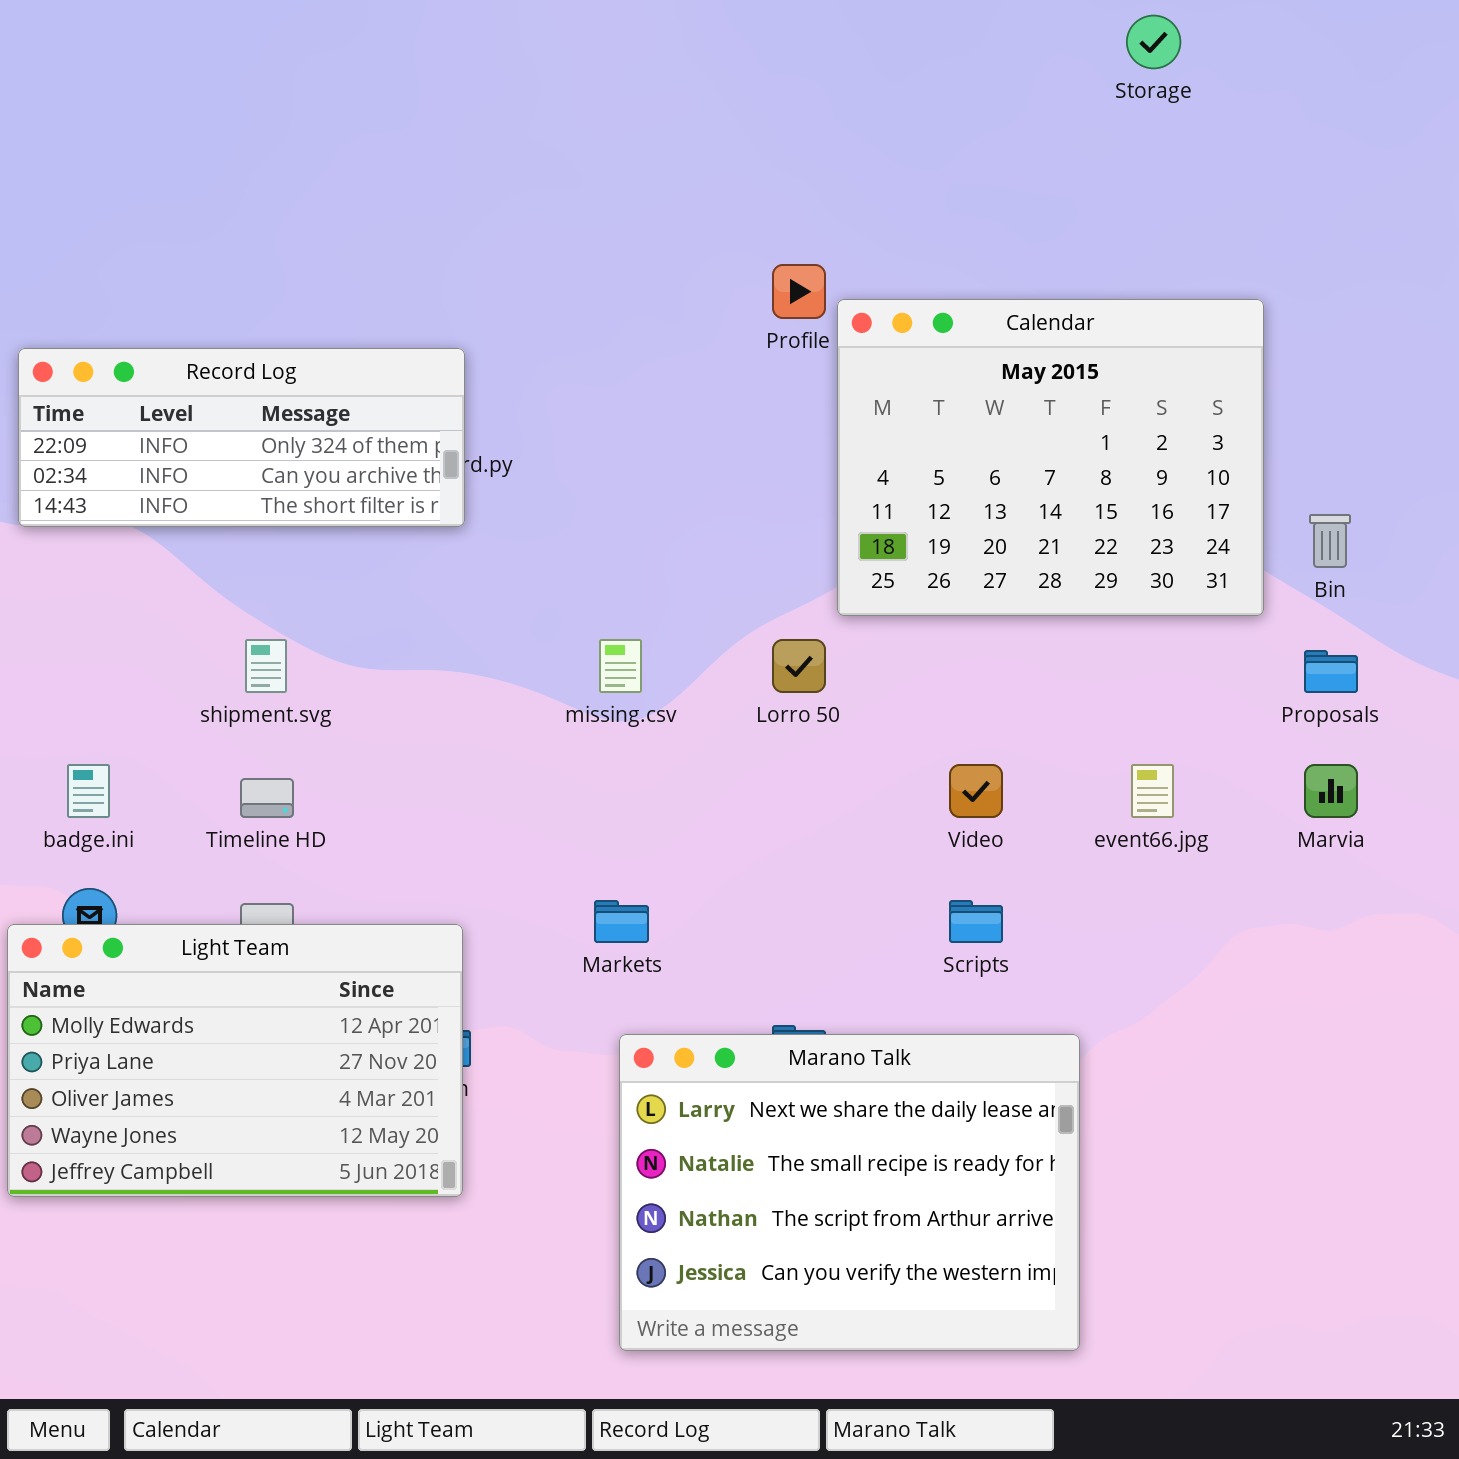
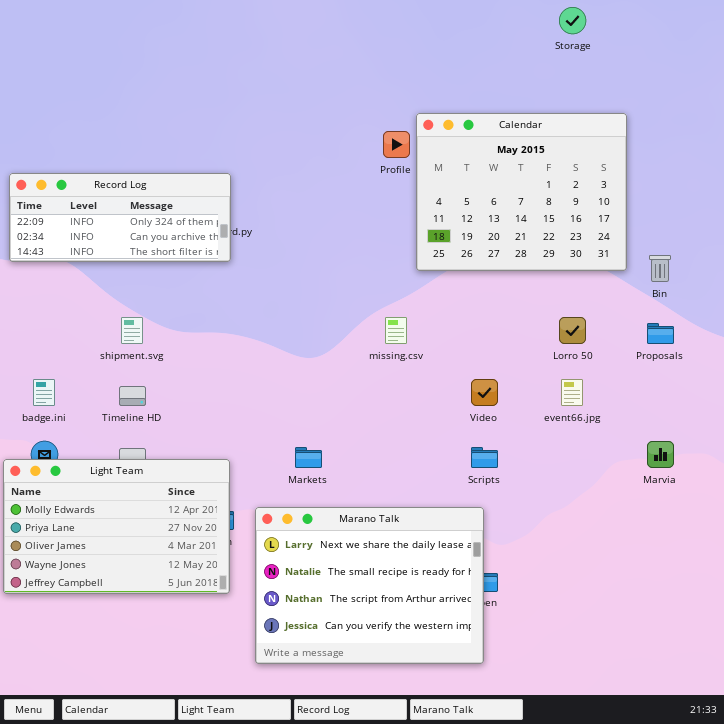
Calendar: [837,299,1264,616] -> [416,113,627,271], moved
missing.csv: [599,639,642,693] -> [385,317,407,344], moved
Lorro 50: [772,639,826,693] -> [559,317,586,344], moved
Marvia: [1304,764,1358,818] -> [647,441,674,468], moved
Marano Talk: [619,1034,1080,1351] -> [255,507,484,664], moved

